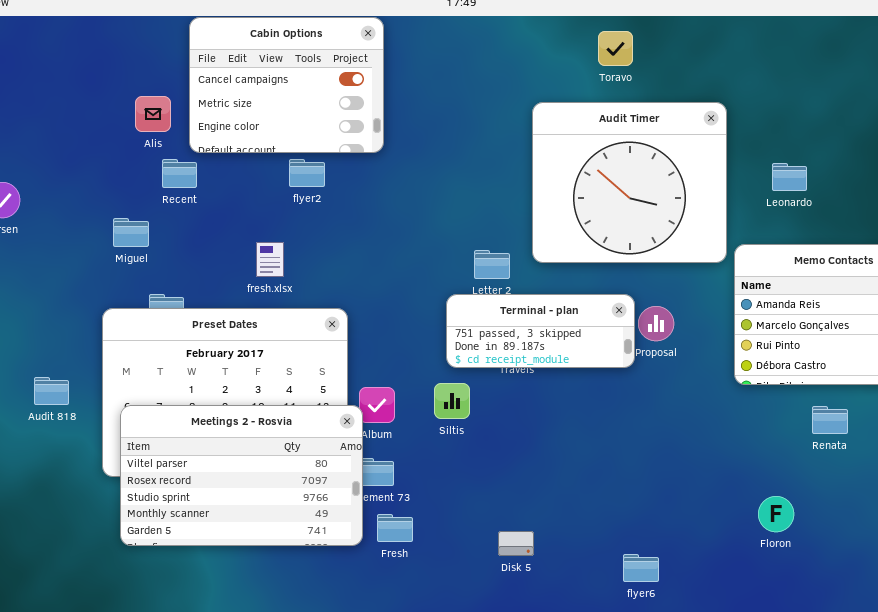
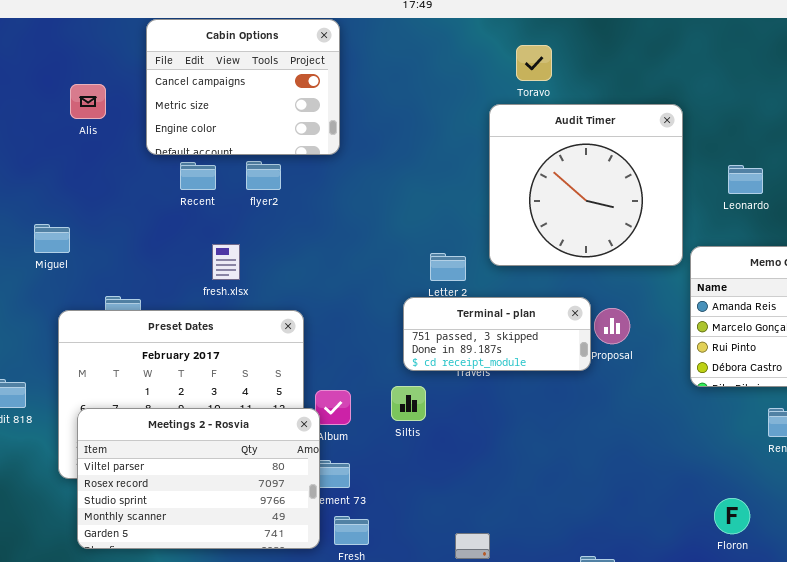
Toravo: [598,31,633,66] -> [516,45,552,81], moved
Alis: [135,96,171,132] -> [70,84,106,119], moved
Recent: [162,159,197,188] -> [180,162,216,190], moved
Miguel: [113,218,149,247] -> [34,224,70,253], moved

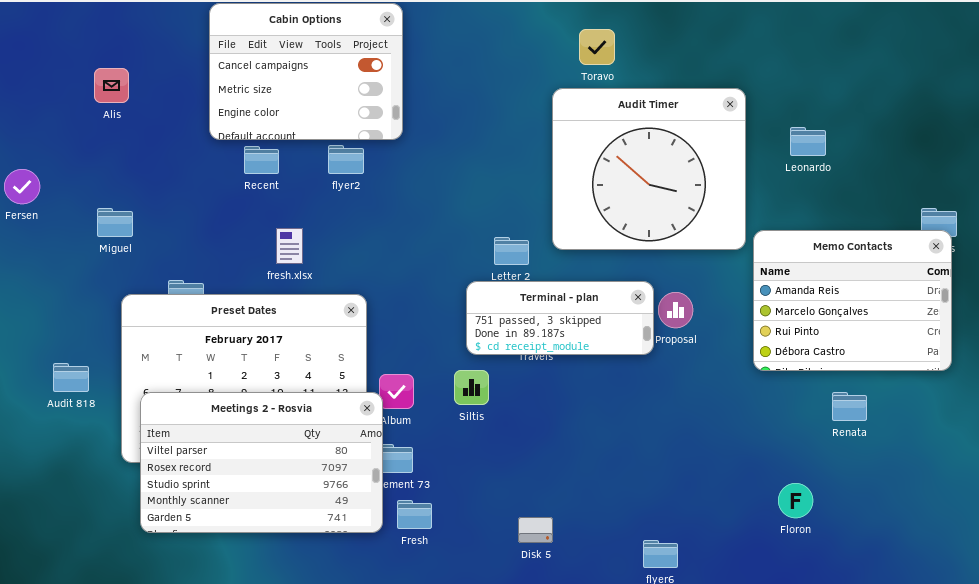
Alis: [70,84,106,119] -> [94,68,129,103], moved
flyer2: [246,161,281,190] -> [328,145,364,174], moved
Leonardo: [728,165,763,194] -> [790,127,826,156], moved

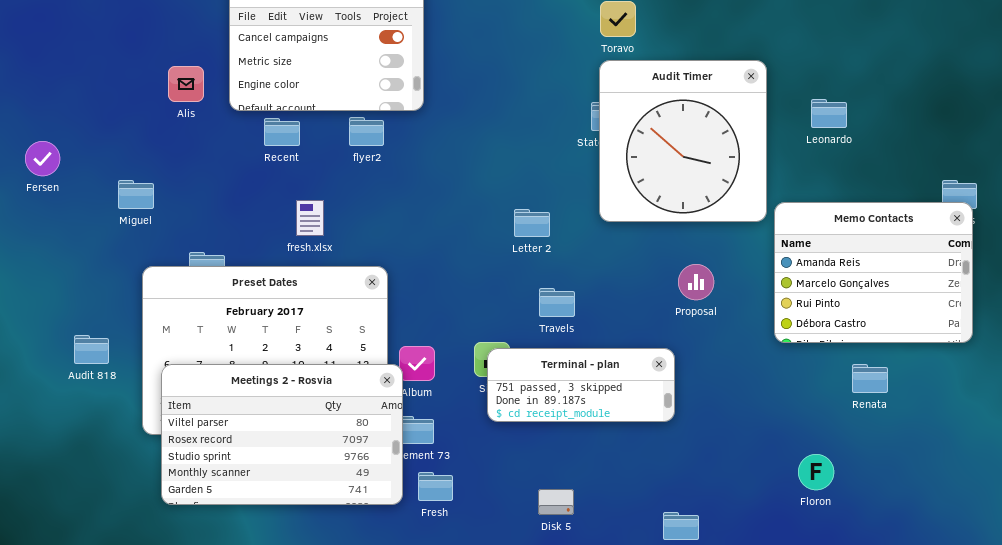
Alis: [94,68,129,103] -> [168,66,204,102], moved
Audit Timer: [552,88,746,250] -> [599,60,767,222], resized
Terminal - plan: [466,281,654,355] -> [487,348,675,422], moved

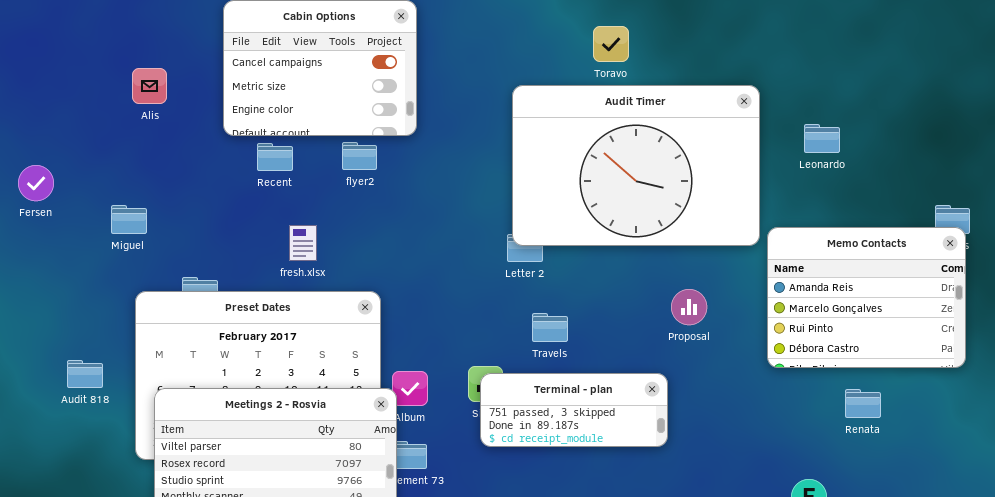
Audit Timer: [599,60,767,222] -> [512,85,760,246], resized
Alis: [168,66,204,102] -> [132,68,167,104], moved

